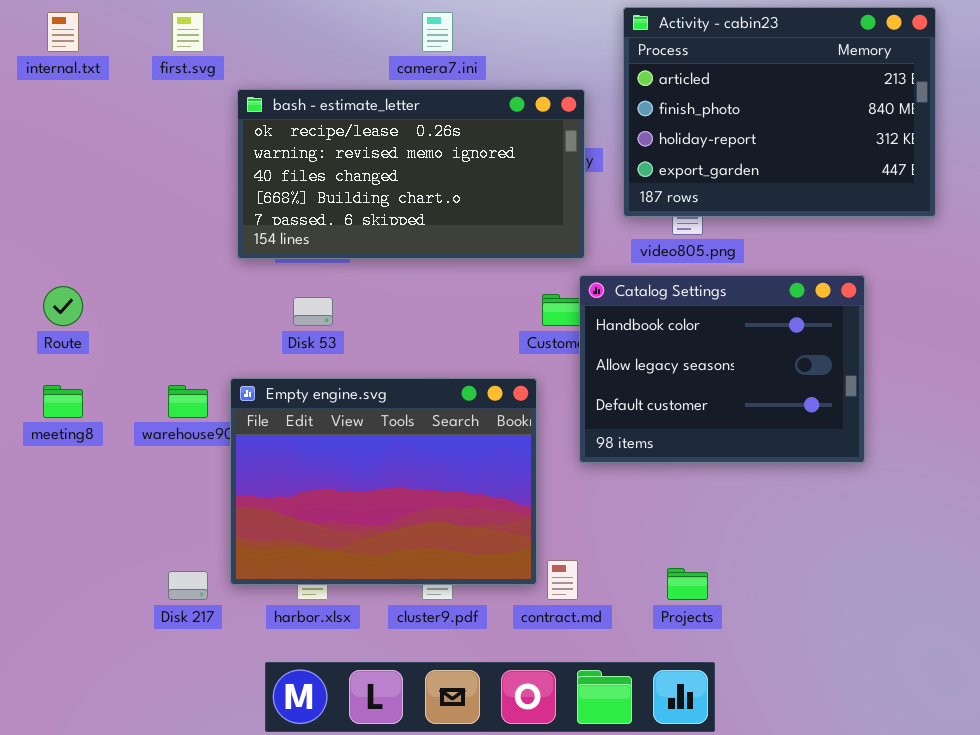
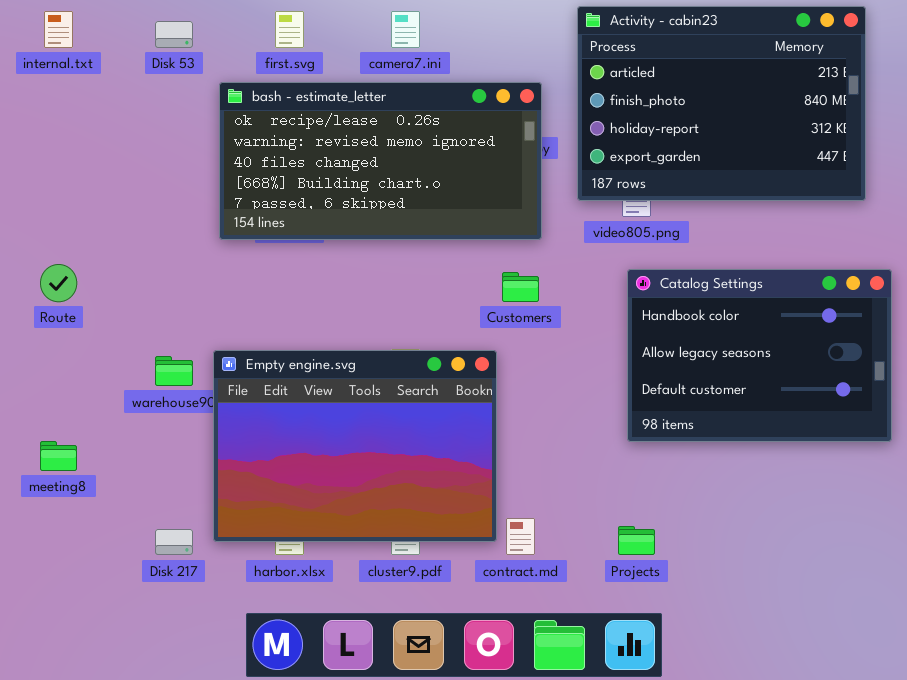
first.svg: [172,12,204,52] -> [275,11,304,48], moved
Catalog Settings: [579,275,865,463] -> [627,269,892,442], moved
Disk 53: [293,297,333,326] -> [155,21,193,48], moved
meeting8: [43,385,83,418] -> [40,441,77,471], moved

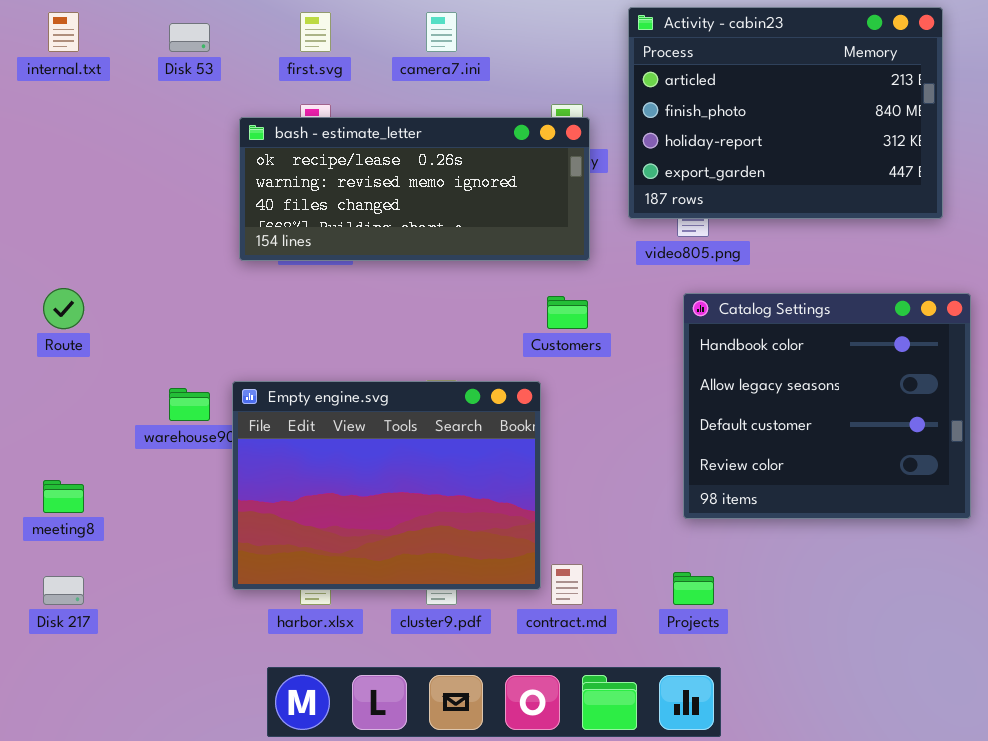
bash - estimate_letter: [219,82,542,240] -> [239,117,590,261], resized
Catalog Settings: [627,269,892,442] -> [683,293,971,519], resized
Disk 217: [155,529,193,555] -> [43,576,84,605], moved

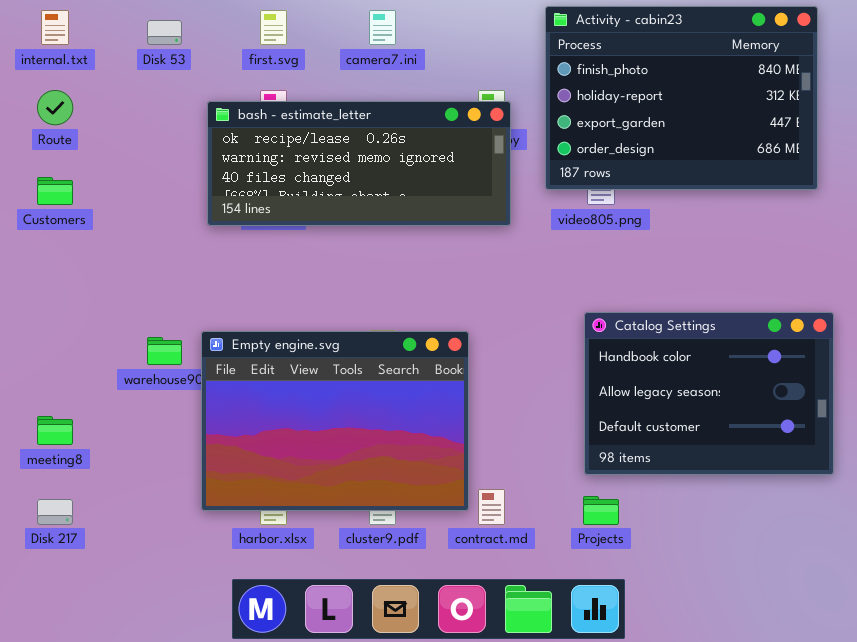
Activity - cabin23: [628,7,943,219] -> [545,6,818,190], scrolled down 1 row
Route: [43,288,84,329] -> [37,90,73,125], moved
Catalog Settings: [683,293,971,519] -> [584,312,834,475], moved, resized
Customers: [547,296,588,329] -> [37,177,73,205], moved

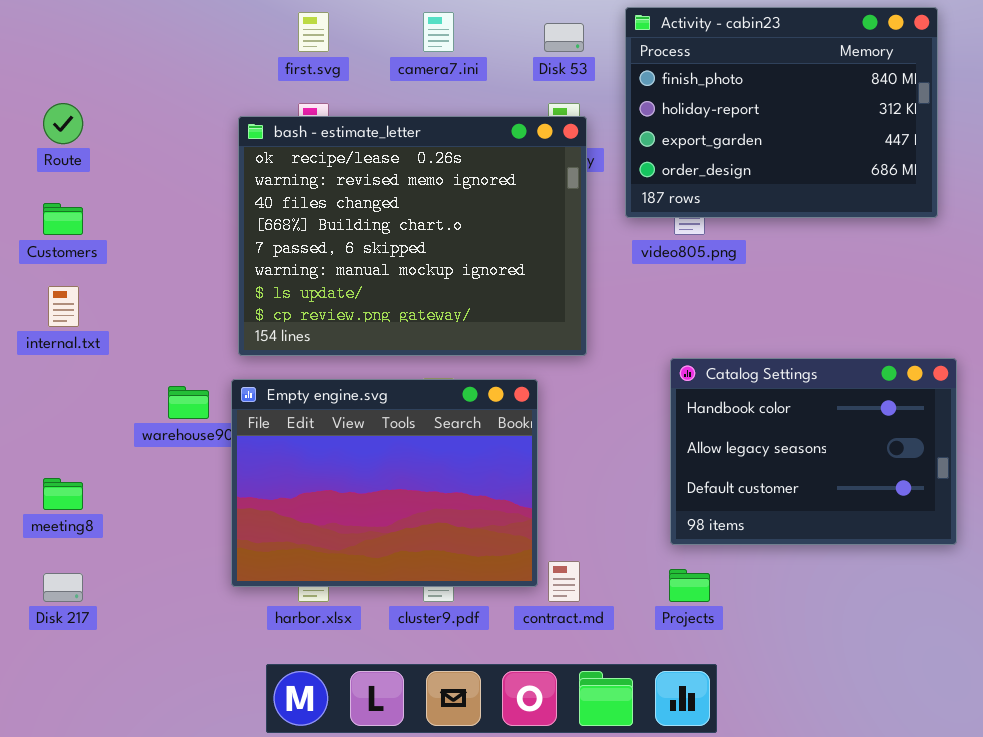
internal.txt: [41,10,69,45] -> [48,286,79,327], moved
Disk 53: [147,20,182,45] -> [544,23,584,52], moved
bash - estimate_letter: [207,101,511,226] -> [238,116,587,356], resized

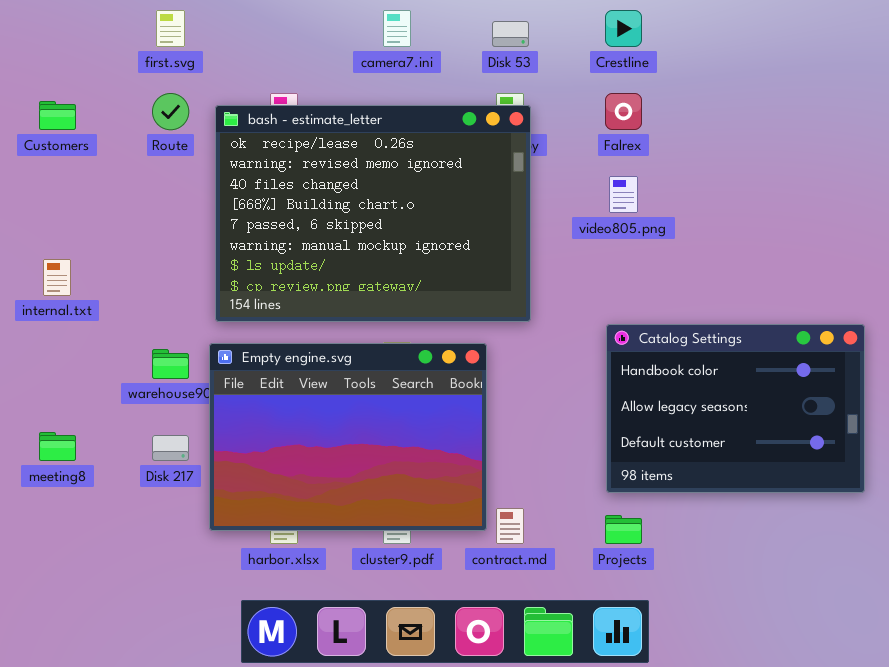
Activity - cabin23: [625,7,938,218] -> none, closed
first.svg: [298,12,329,52] -> [156,10,185,47], moved
Route: [43,103,83,144] -> [152,93,189,130], moved
Customers: [43,203,83,235] -> [39,101,76,130], moved
Disk 217: [43,573,83,602] -> [152,435,189,461], moved

